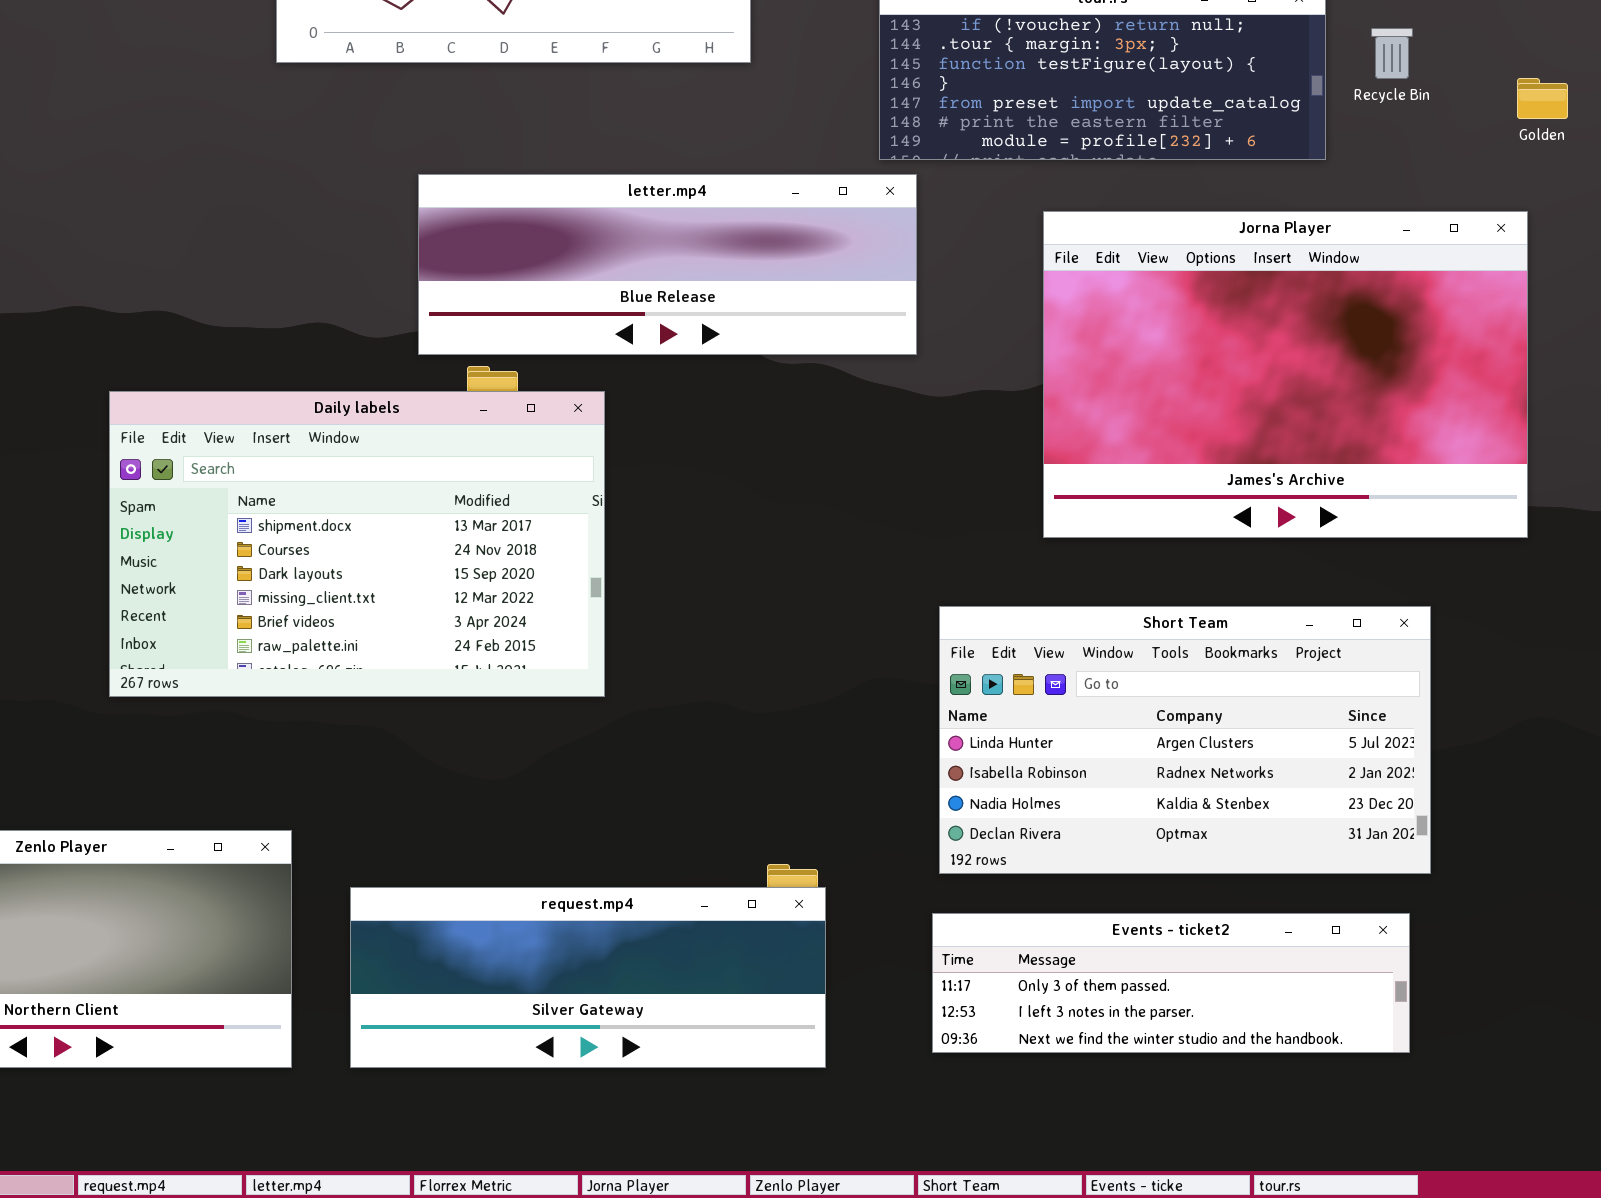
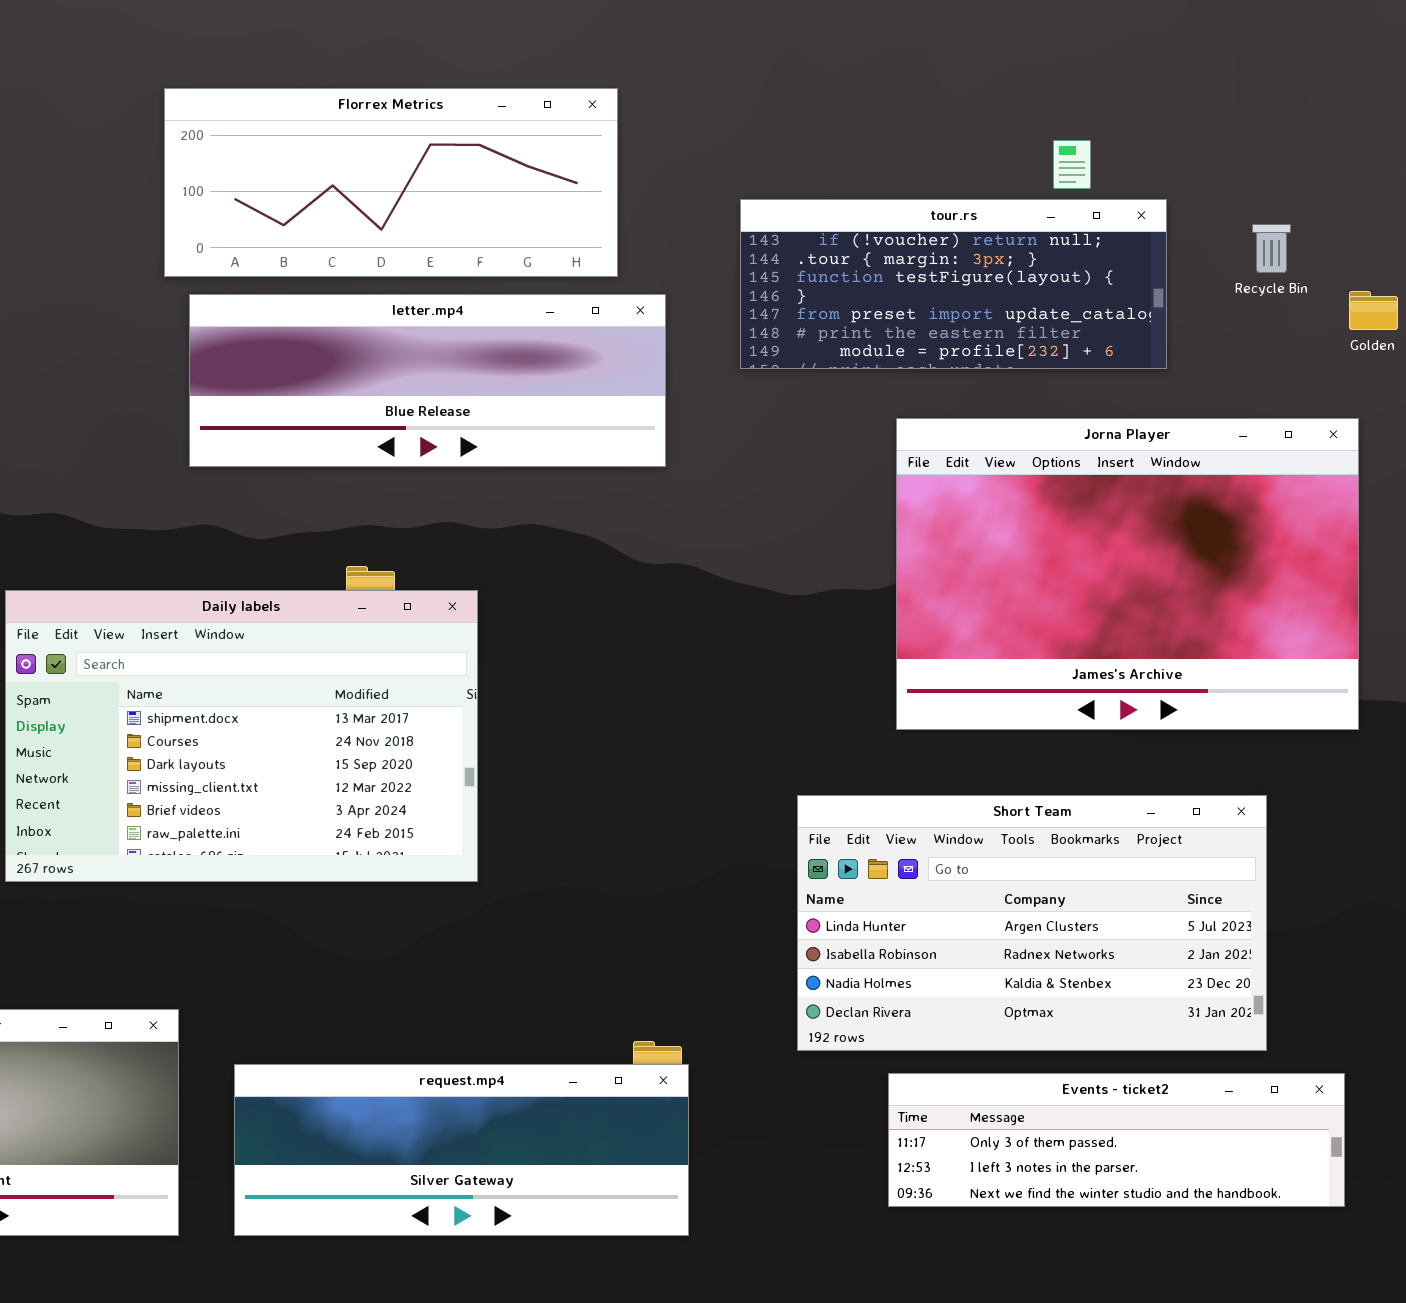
Recycle Bin: [1371,28,1413,79] -> [1252,224,1291,273], moved
letter.mp4: [418,174,917,355] -> [189,294,666,467], moved
Events - ticket2: [932,913,1410,1053] -> [888,1073,1345,1207], moved

